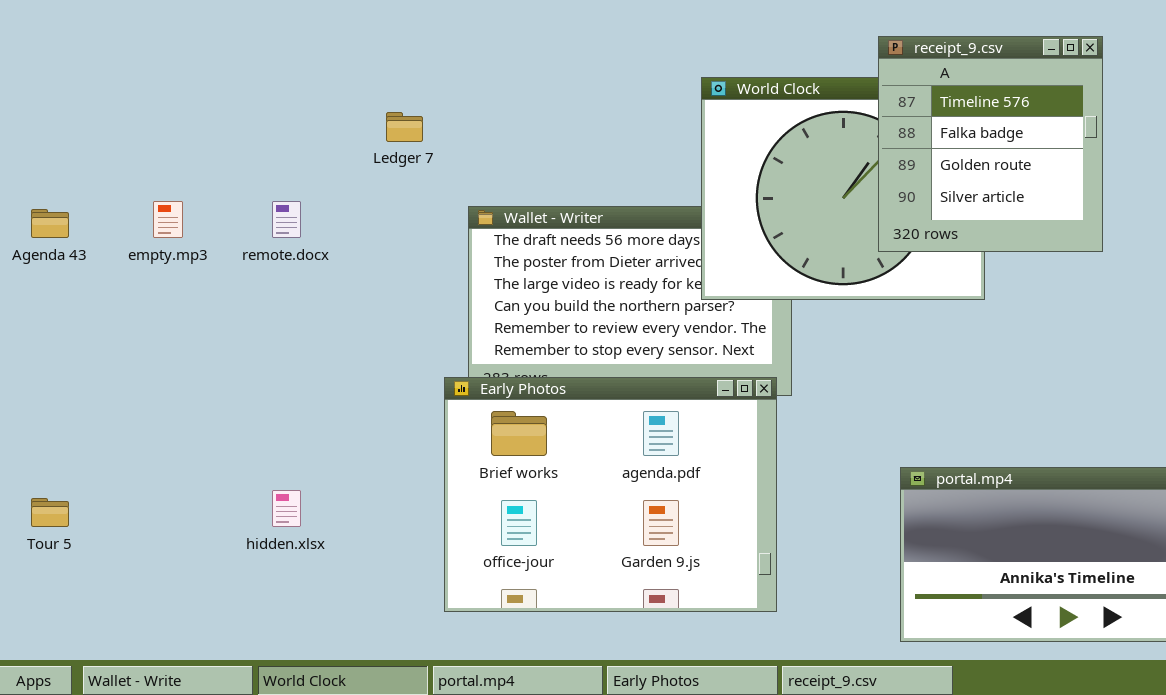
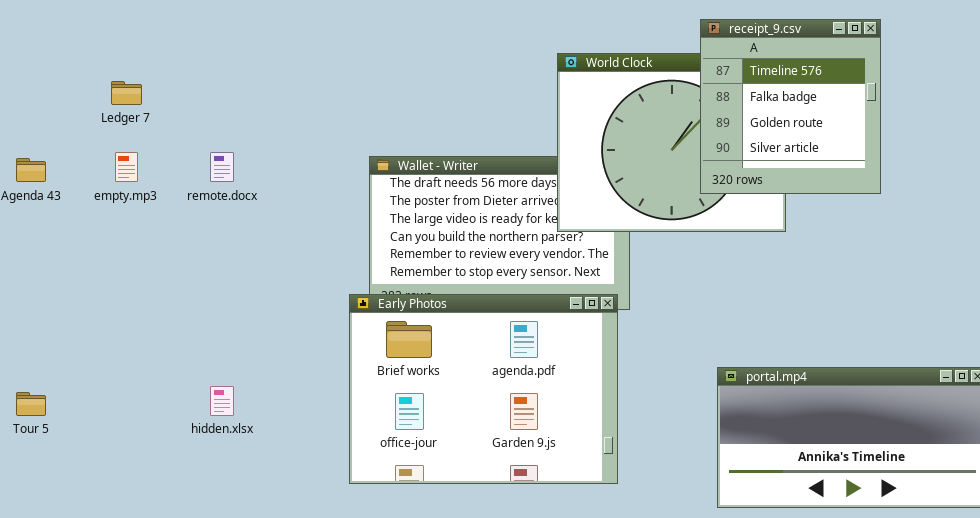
Ledger 7: [386,112,423,142] -> [111,81,142,105], moved

